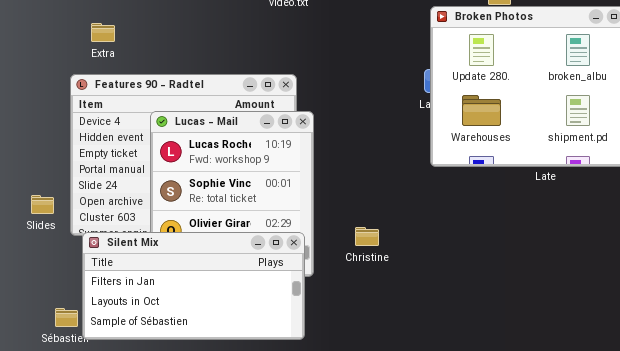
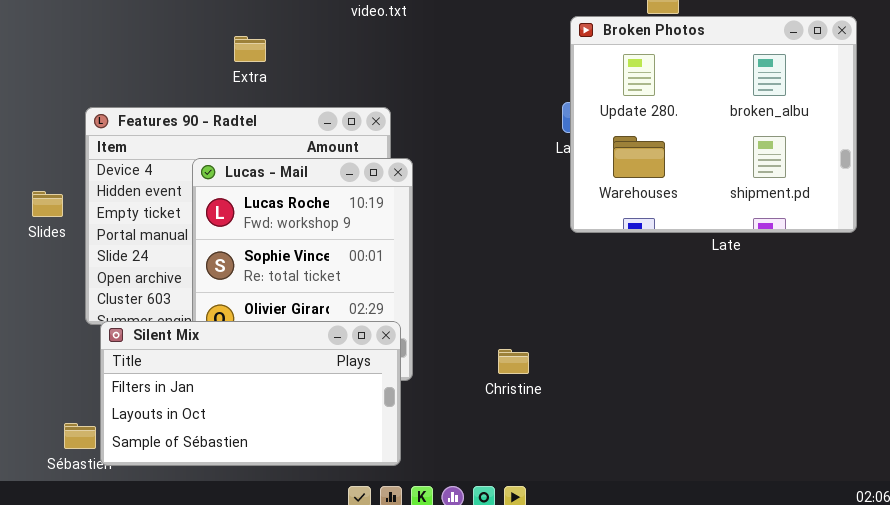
Extra: [91,23,115,42] -> [234,36,266,62], moved
Slides: [31,195,54,214] -> [32,191,63,217], moved
Christine: [355,227,379,246] -> [498,349,529,374], moved

